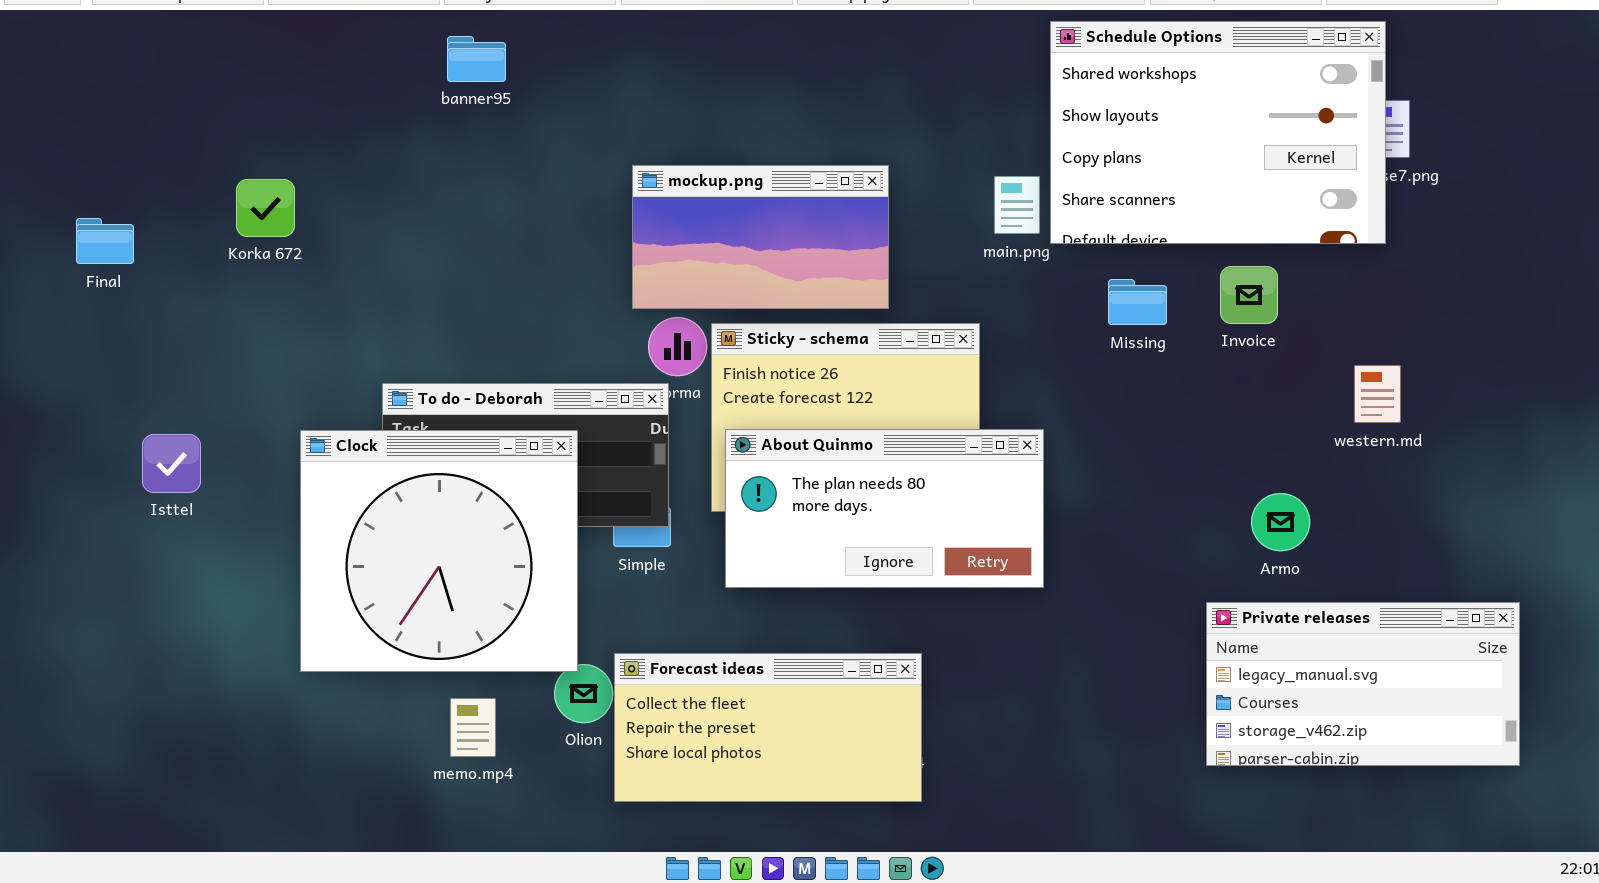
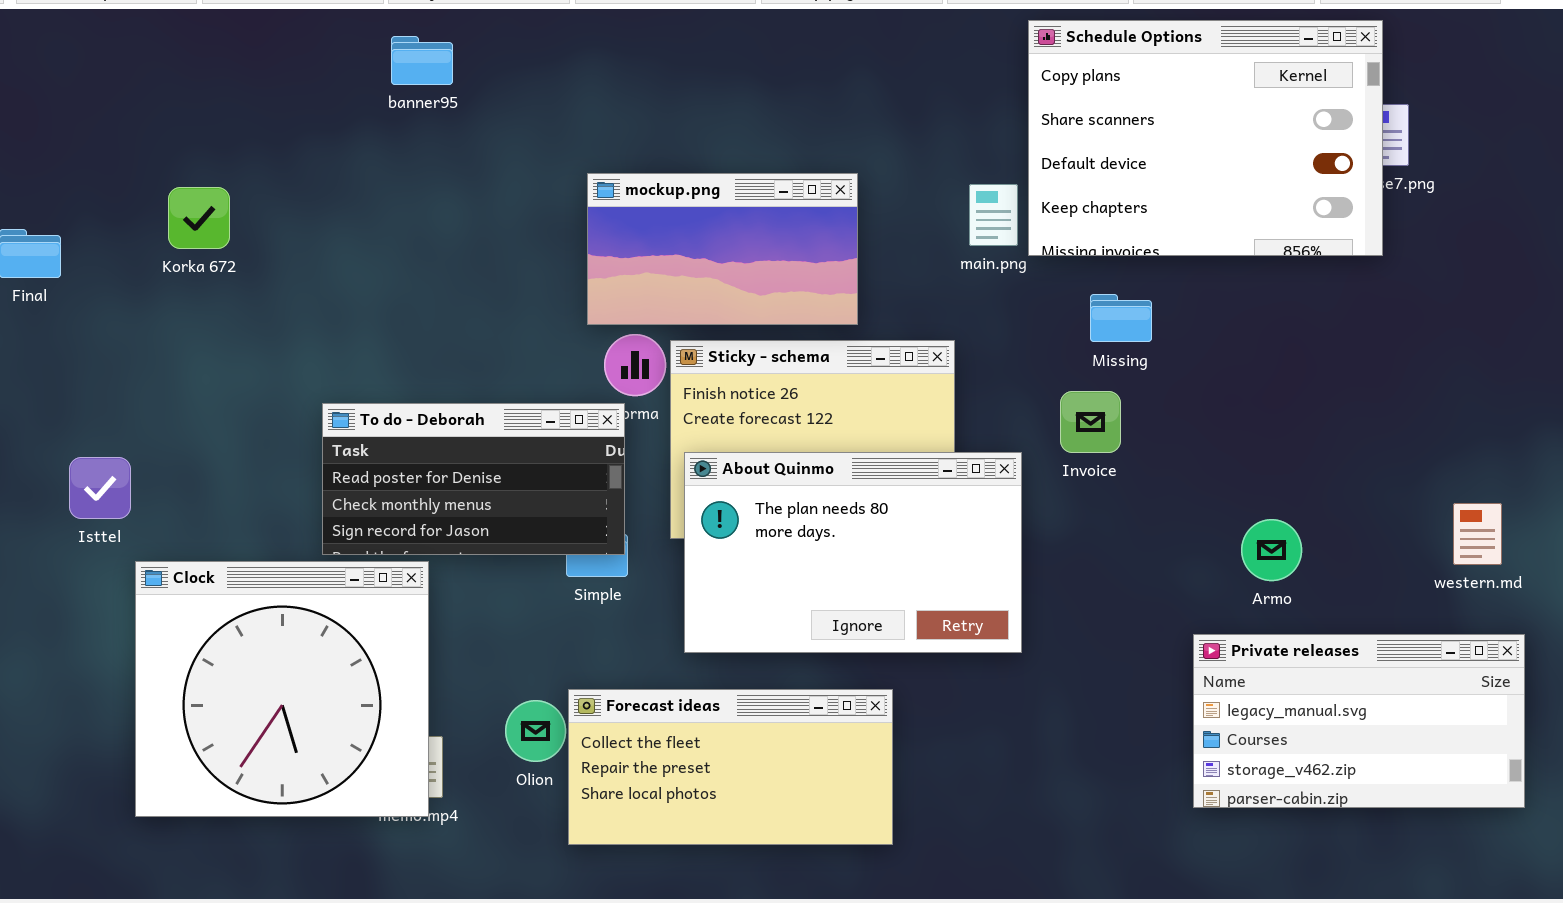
Schedule Options: [1050,21,1386,244] -> [1028,20,1383,256], scrolled down 2 rows
Invoice: [1220,266,1278,324] -> [1060,391,1121,453], moved
western.md: [1354,365,1401,423] -> [1453,503,1502,565], moved
About Quinmo: [725,429,1044,588] -> [684,452,1022,653], resized
Clock: [300,430,578,672] -> [135,561,429,817], moved

